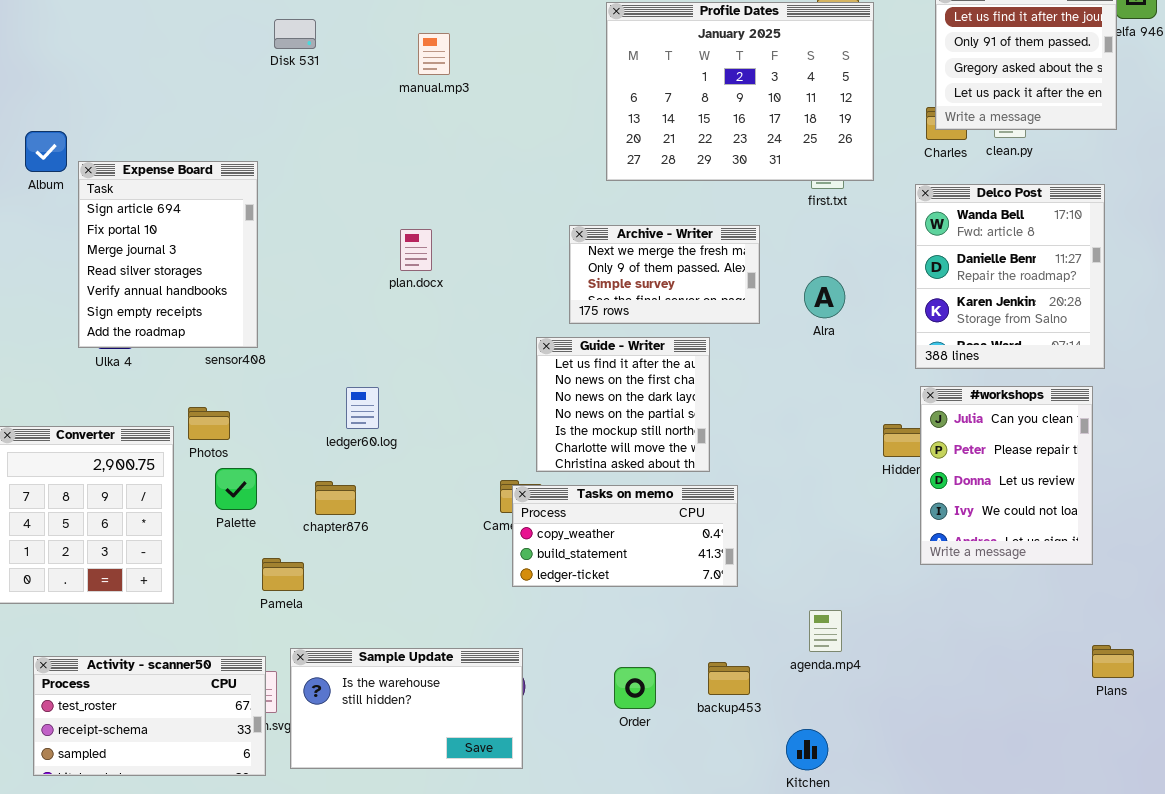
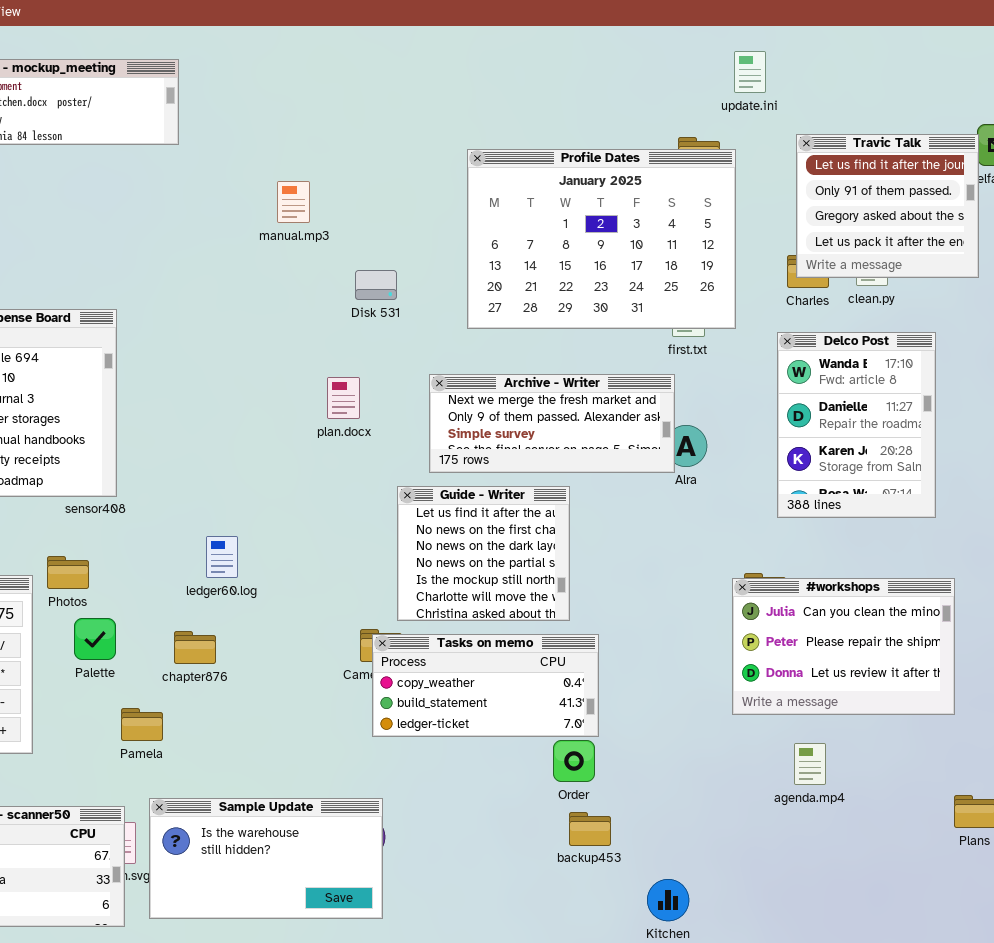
Disk 531: [274,19,316,49] -> [355,270,397,300], moved
Delco Post: [915,184,1105,369] -> [777,332,936,518], resized
Archive - Writer: [569,225,760,324] -> [429,374,675,473], resized
plan.docx: [400,229,432,271] -> [327,377,360,419], moved
#workshops: [920,386,1093,565] -> [732,578,955,715], resized
agenda.mp4: [809,610,842,652] -> [794,743,826,785], moved
Order: [614,667,656,709] -> [553,740,595,782], moved

